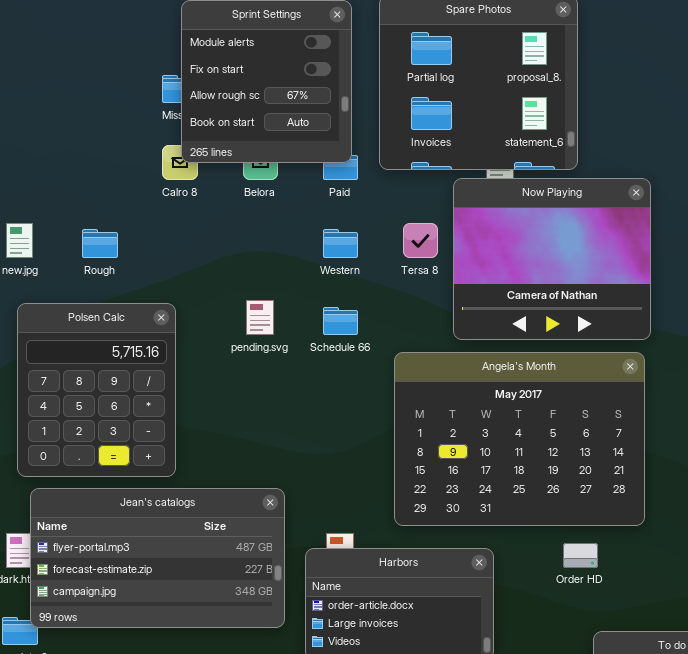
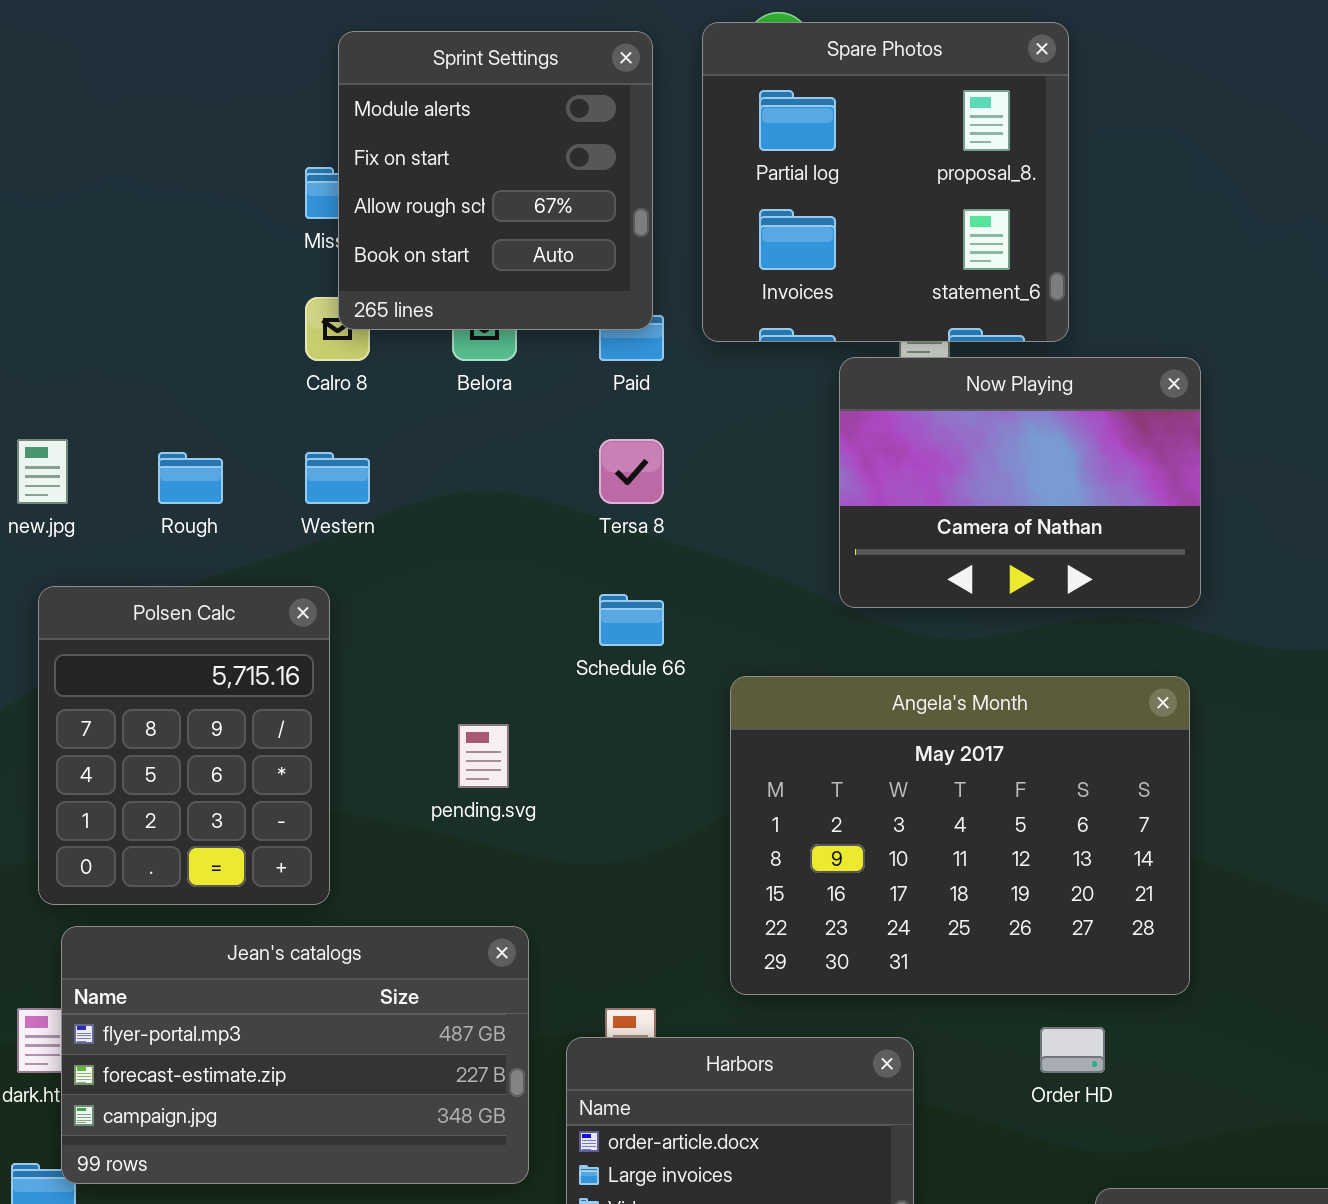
Now Playing: [453,178,651,340] -> [839,357,1201,608], resized
Tersa 8: [403,223,438,258] -> [599,439,664,504], moved
Western: [323,229,358,258] -> [305,452,370,504], moved
pending.svg: [246,300,274,335] -> [458,724,509,788], moved

